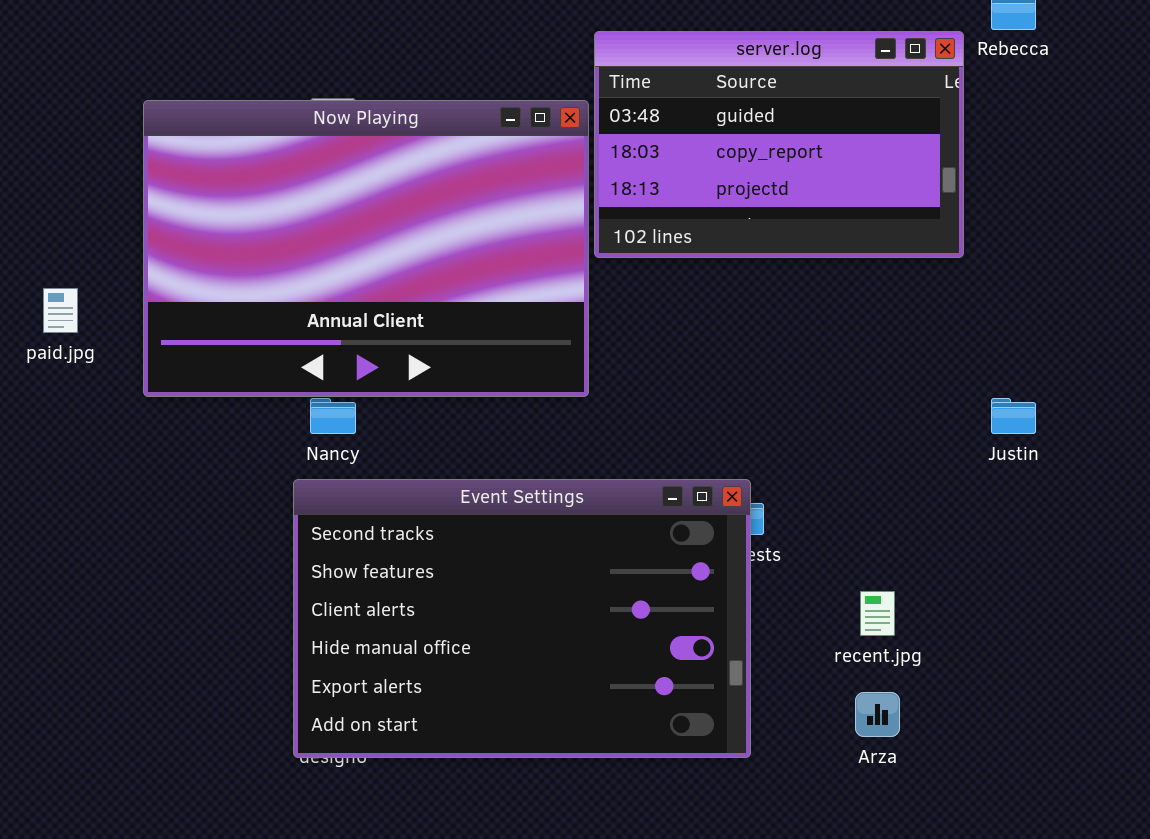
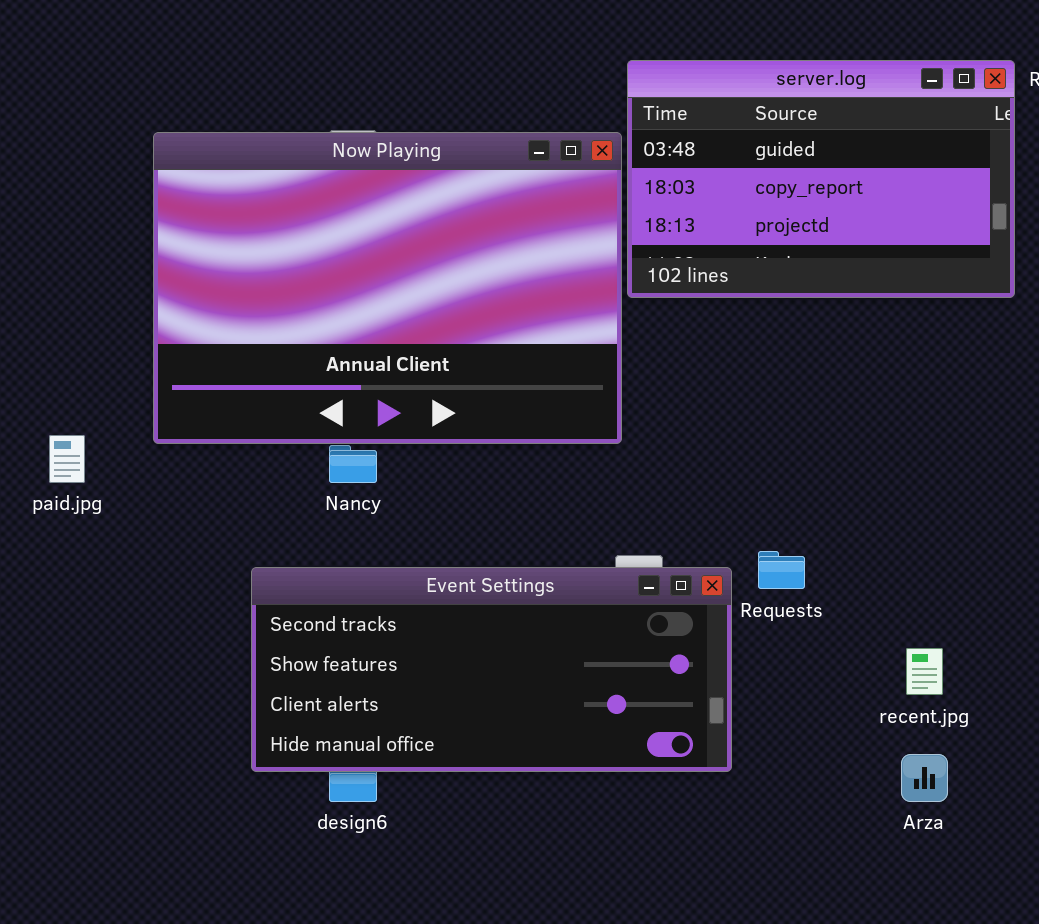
paid.jpg: [43,288,78,333] -> [49,435,85,483], moved
Event Settings: [293,479,751,758] -> [251,567,732,772], moved, resized

